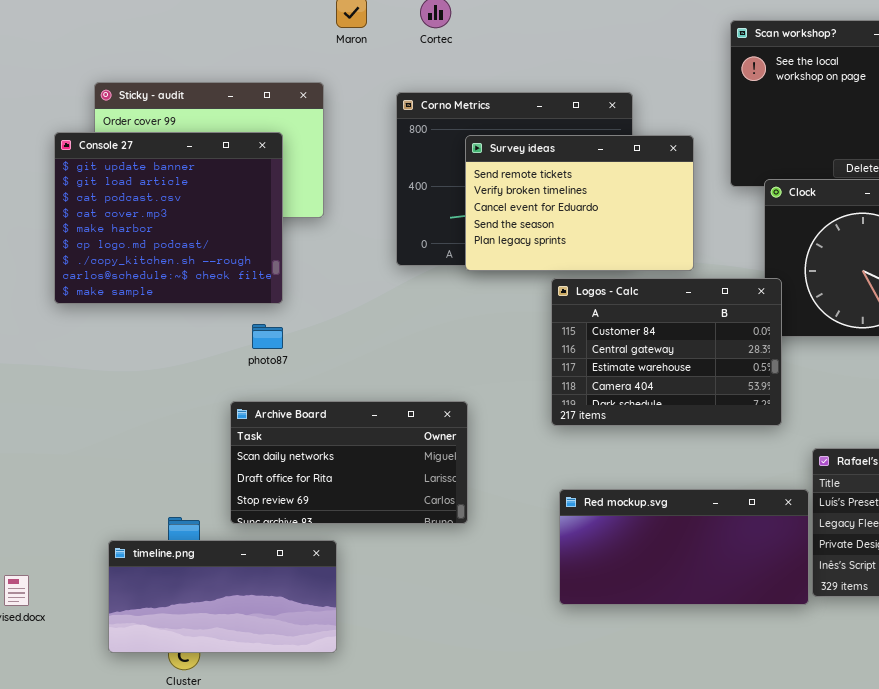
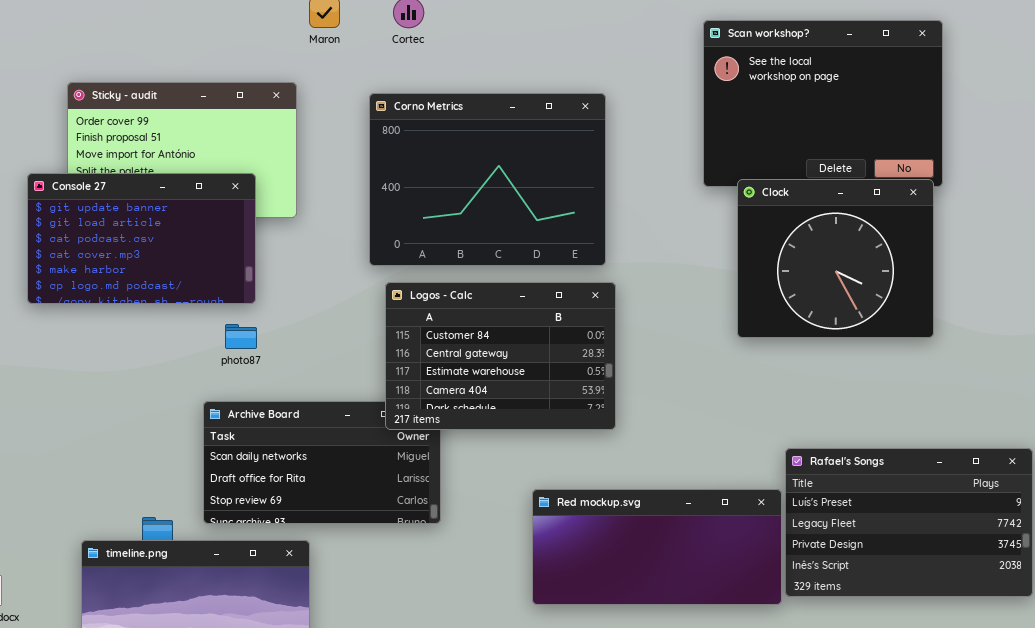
Console 27: [54,132,283,304] -> [27,173,256,304], resized
Survey ideas: [465,135,694,271] -> none, closed
Logos - Calc: [551,278,782,426] -> [385,282,616,430], moved

